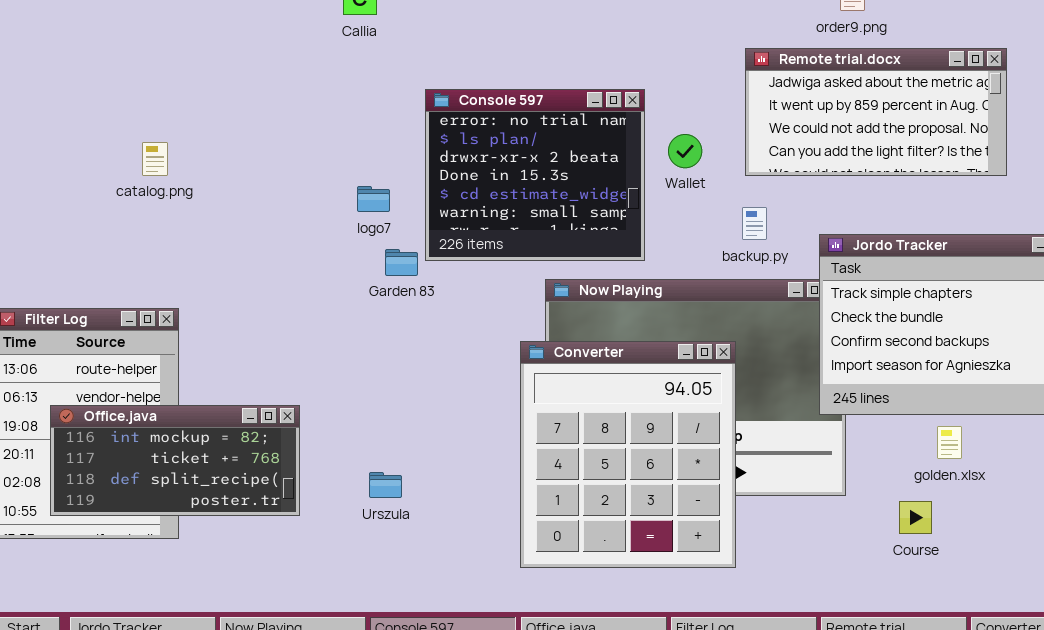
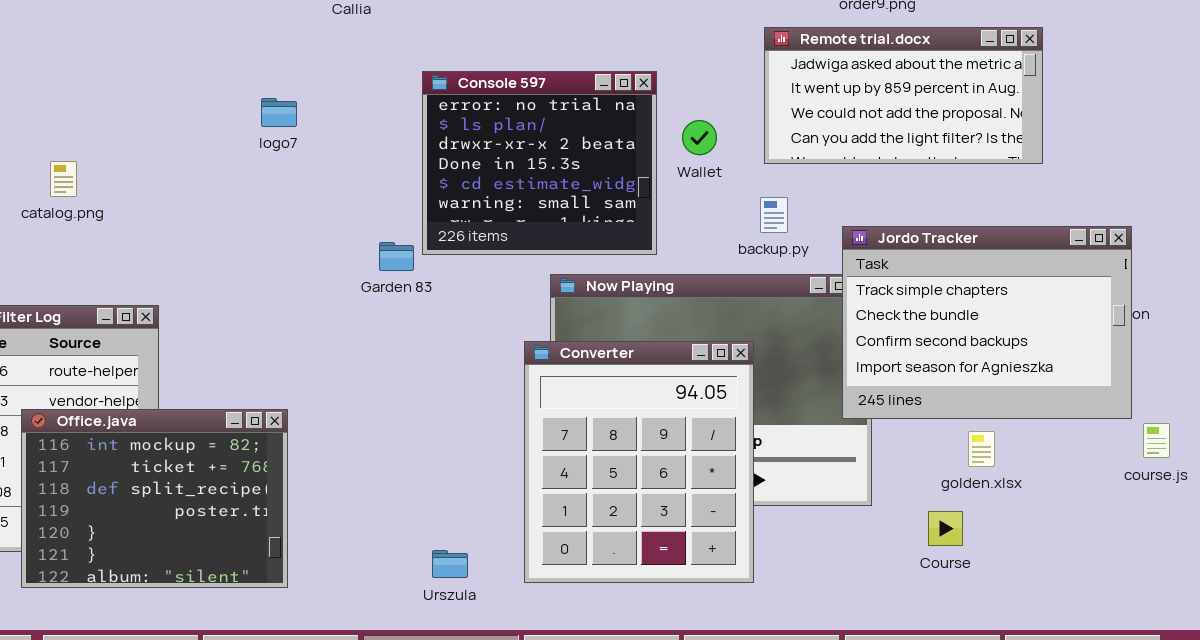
catalog.png: [142,142,168,176] -> [50,161,77,197], moved
logo7: [357,186,390,212] -> [261,98,297,127], moved
Office.java: [50,405,300,516] -> [21,409,288,588], resized
Urszula: [369,472,402,498] -> [432,550,468,578], moved

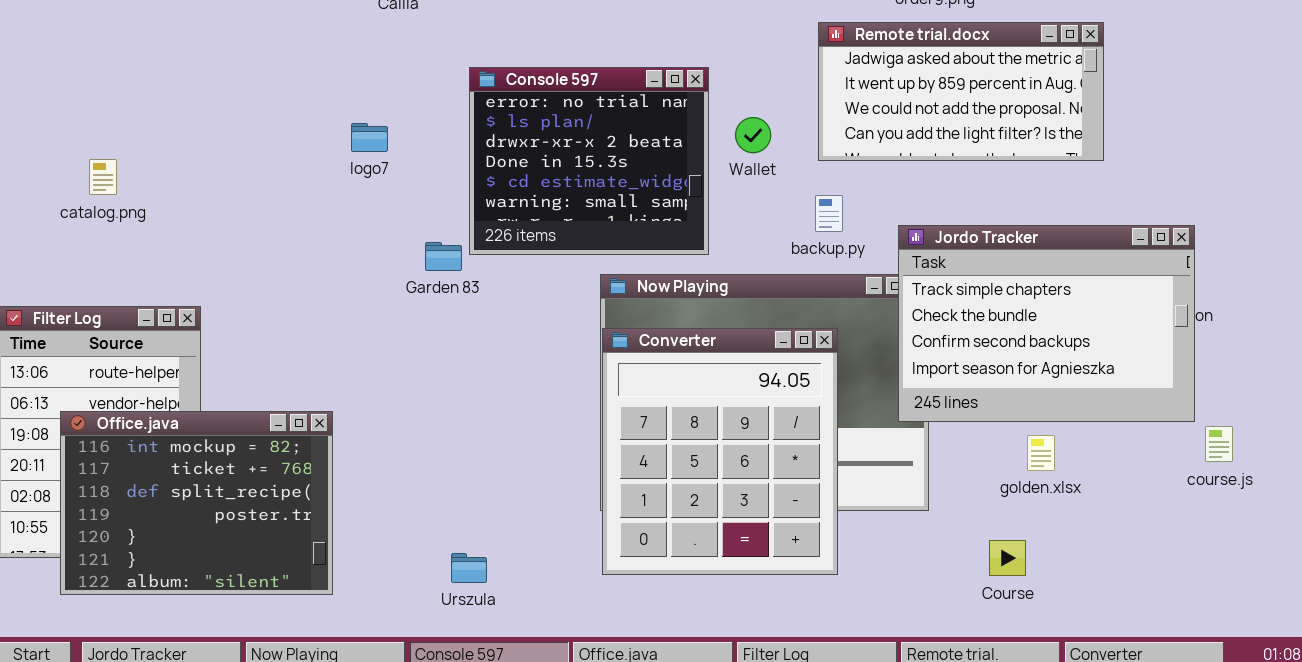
logo7: [261,98,297,127] -> [351,123,388,152], moved
Converter: [524,341,754,583] -> [602,328,838,575], moved
Course: [928,511,963,546] -> [989,540,1026,576], moved
Urszula: [432,550,468,578] -> [451,553,487,583], moved

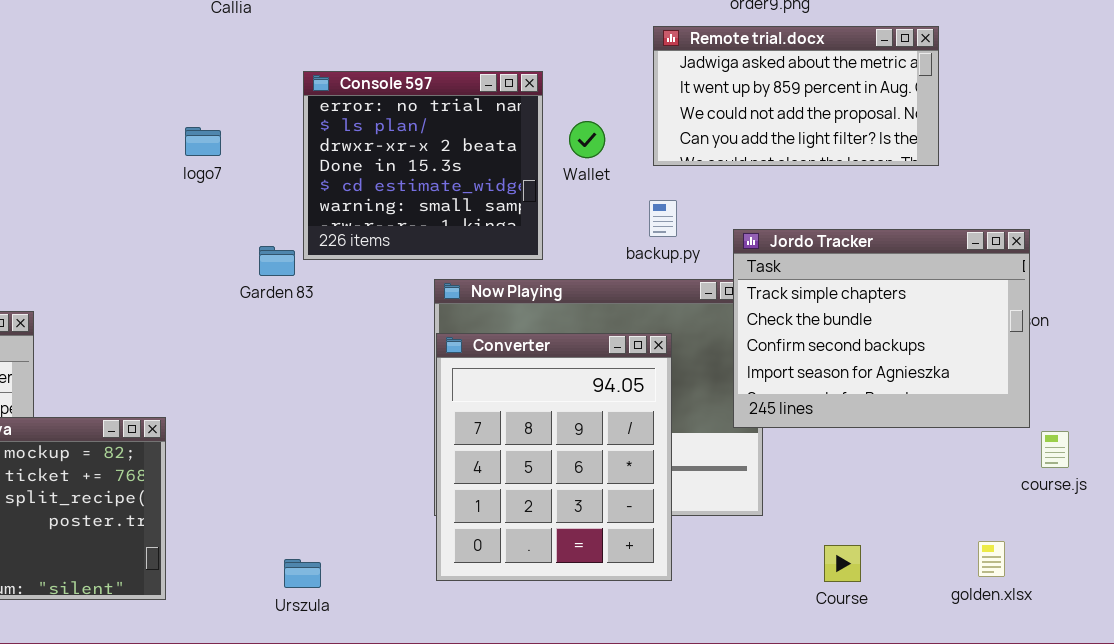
golden.xlsx: [1027,435,1055,471] -> [978,541,1005,577], moved

